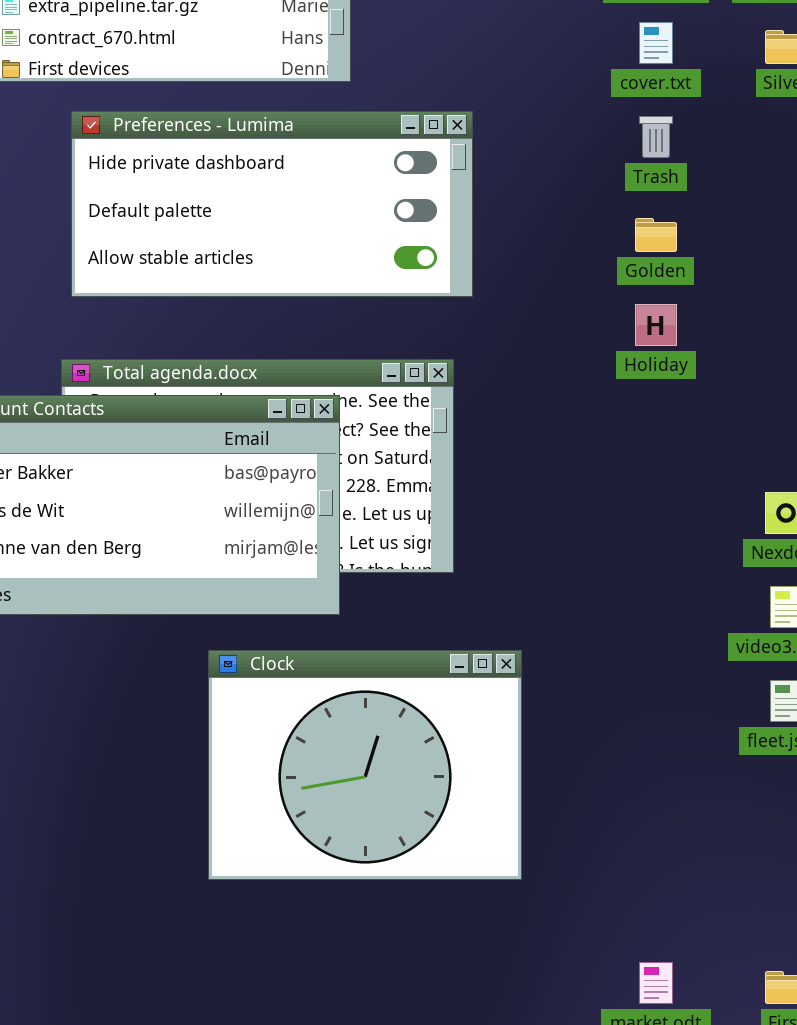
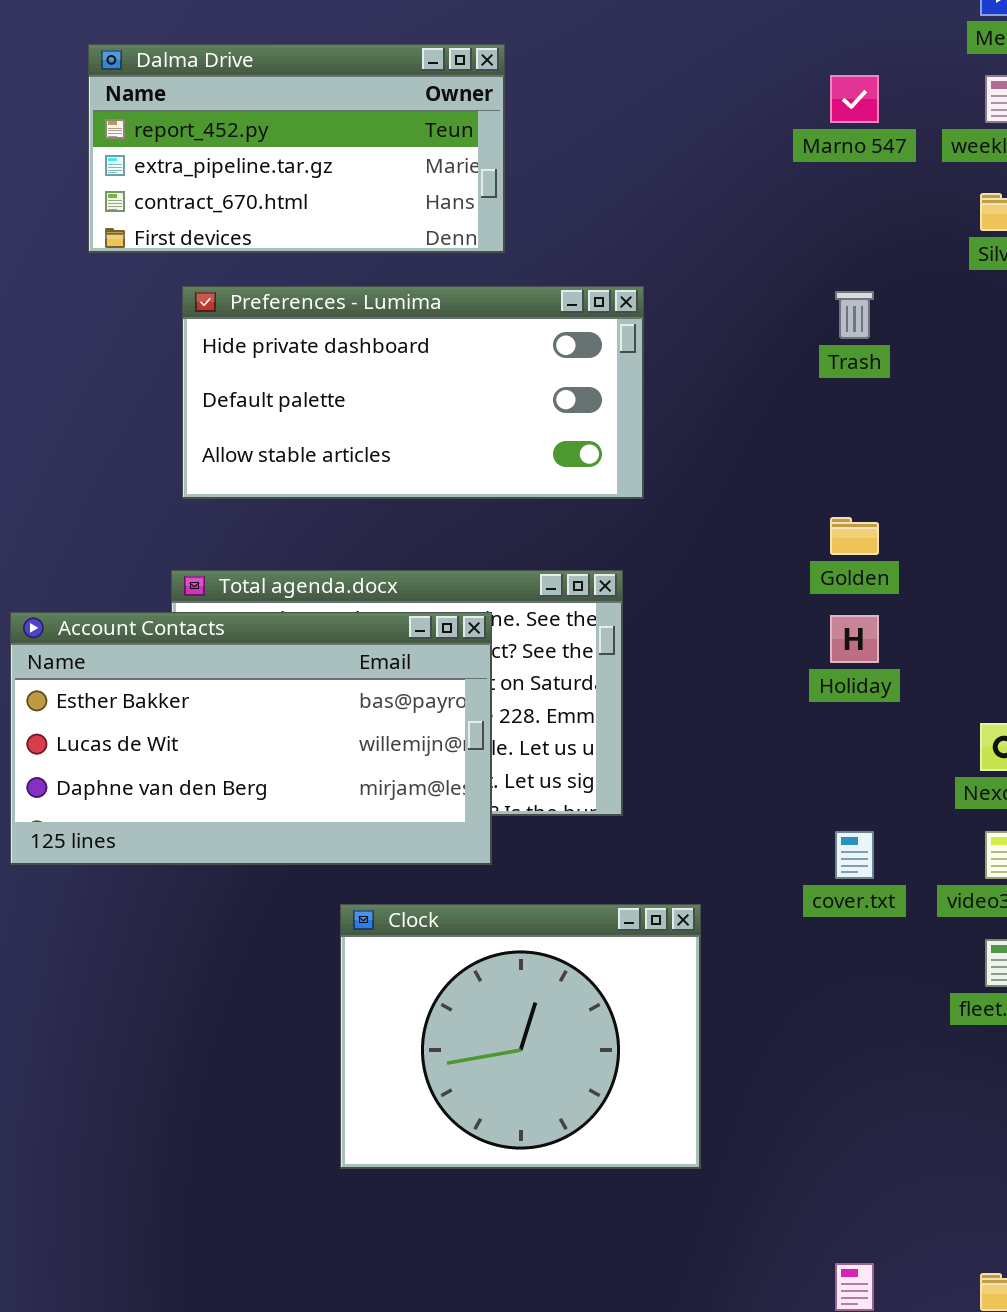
cover.txt: [639,22,673,64] -> [835,831,874,879], moved
Golden: [635,218,677,252] -> [830,517,879,555], moved
Holiday: [635,304,677,346] -> [830,615,879,663], moved

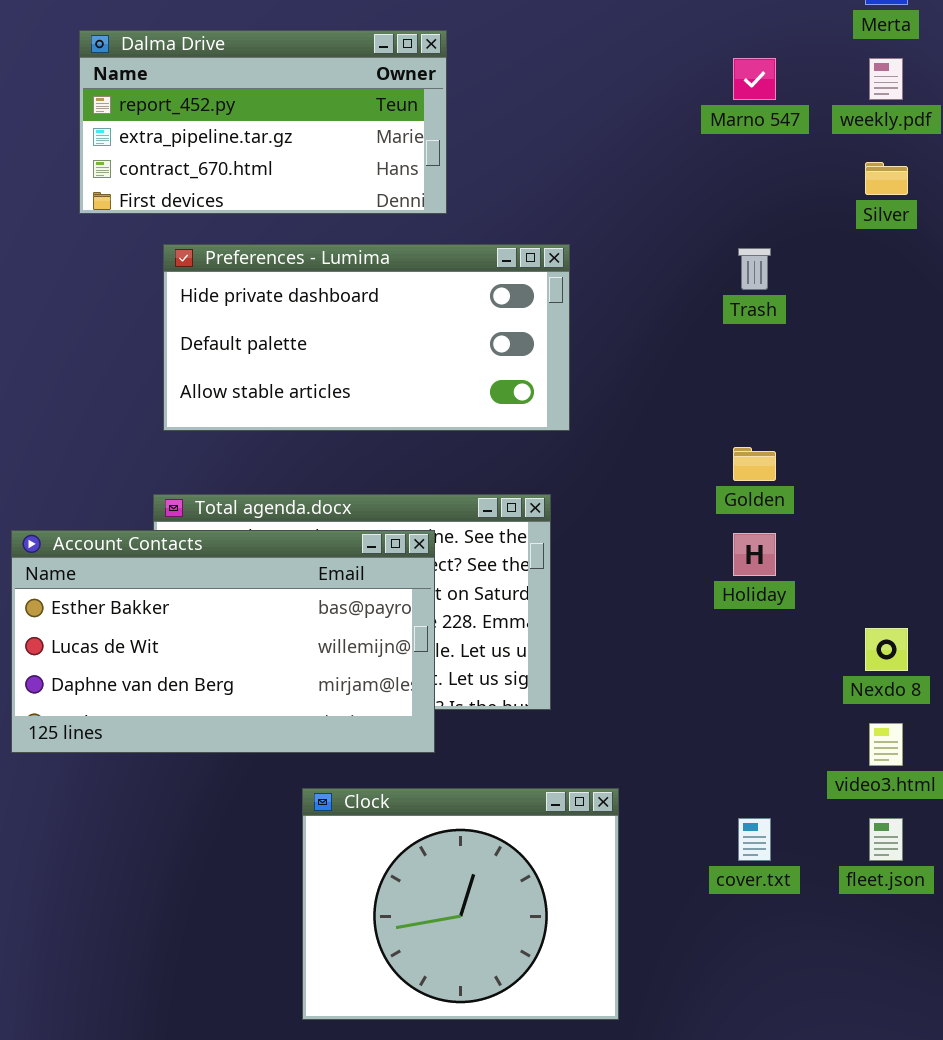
cover.txt: [835,831,874,879] -> [738,818,771,861], moved

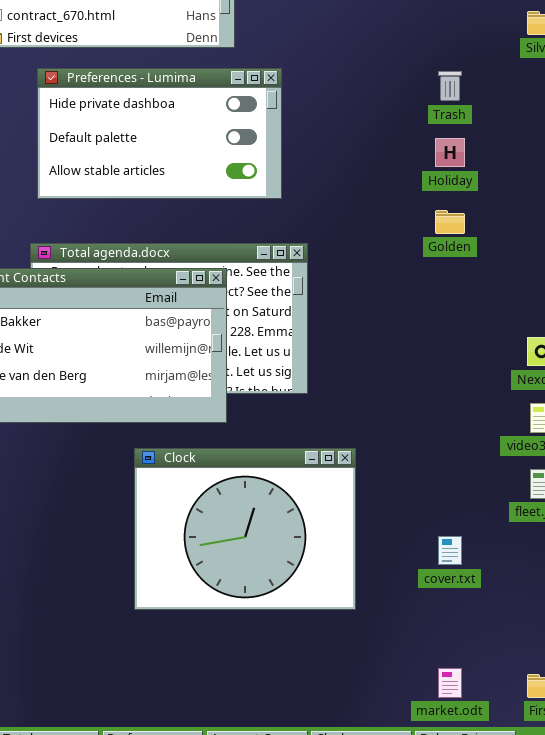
Preferences - Lumima: [163,244,570,431] -> [37,68,282,199], resized
Holiday: [733,533,776,576] -> [435,138,465,167], moved
cover.txt: [738,818,771,861] -> [438,536,462,565], moved

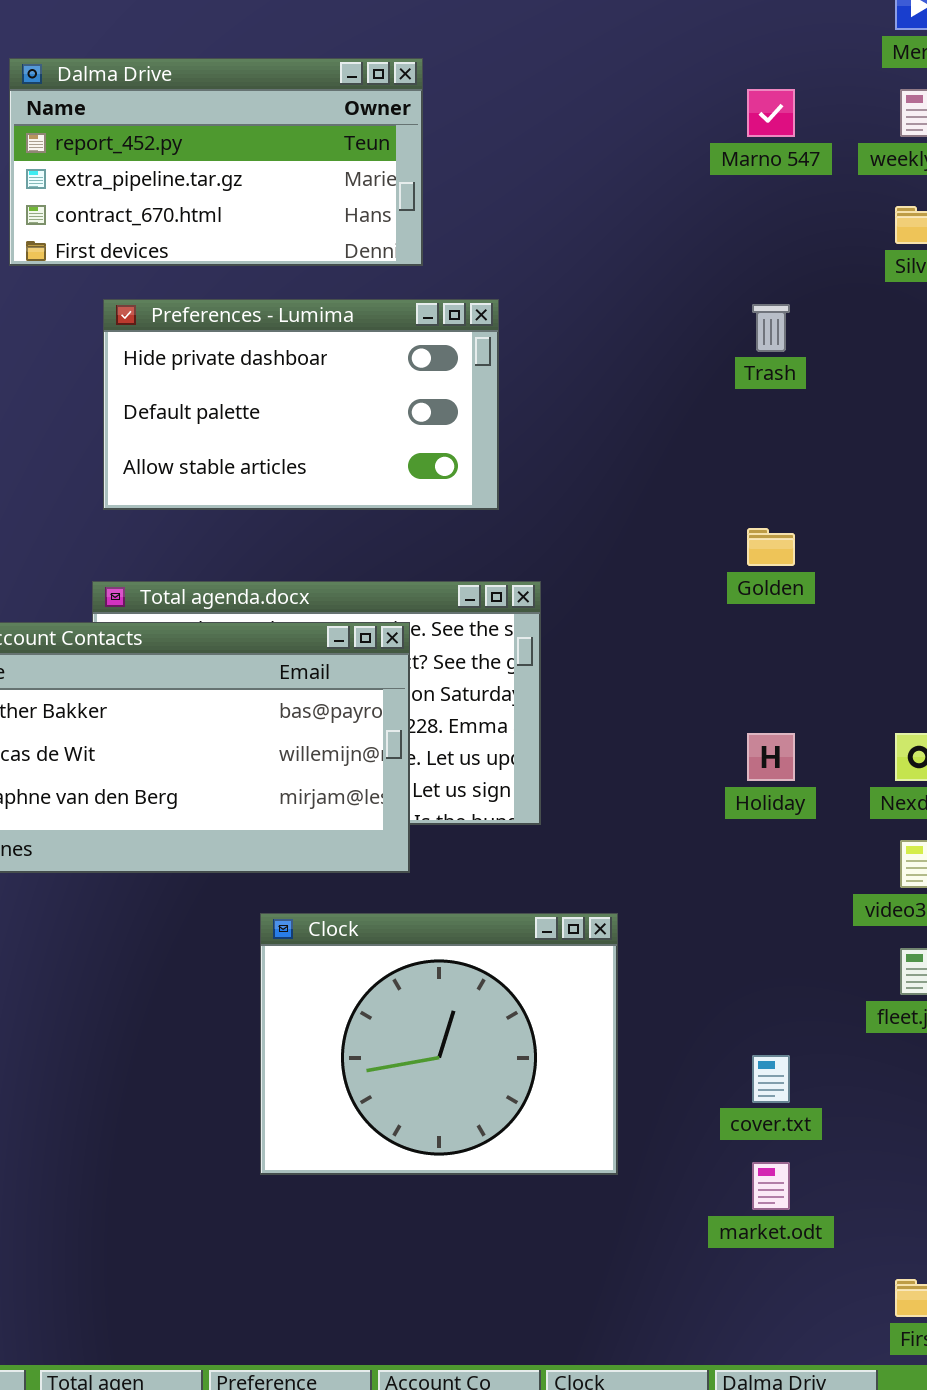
Holiday: [435,138,465,167] -> [747,733,795,781], moved
market.odt: [438,668,462,698] -> [752,1162,790,1210], moved

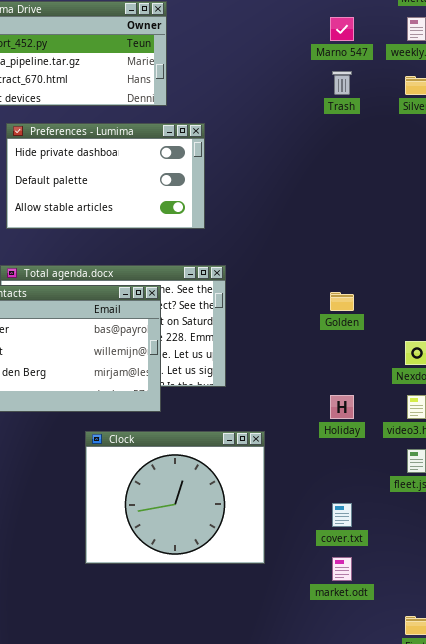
Trash: [752,304,790,352] -> [332,71,352,95], moved
Golden: [747,528,795,566] -> [330,292,354,311], moved
Holiday: [747,733,795,781] -> [330,395,354,419], moved

